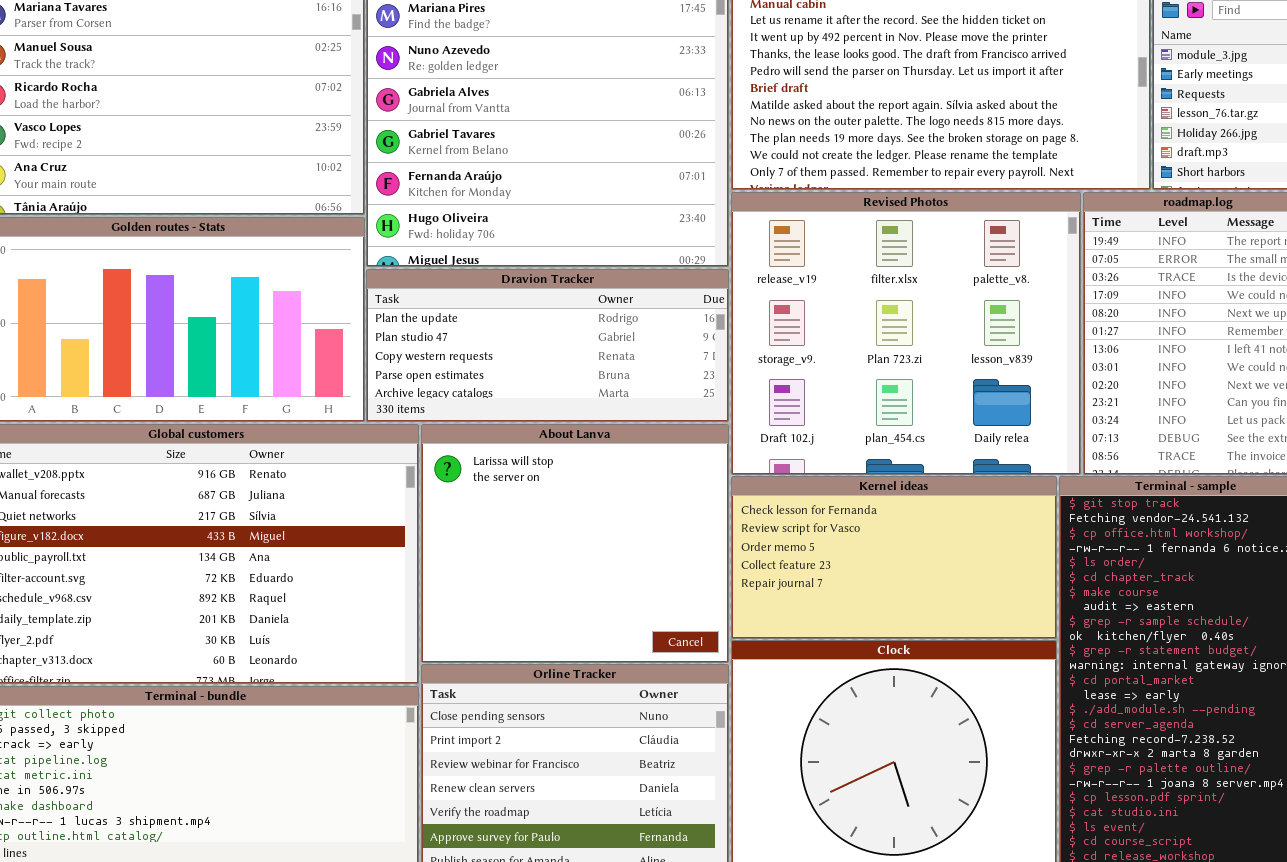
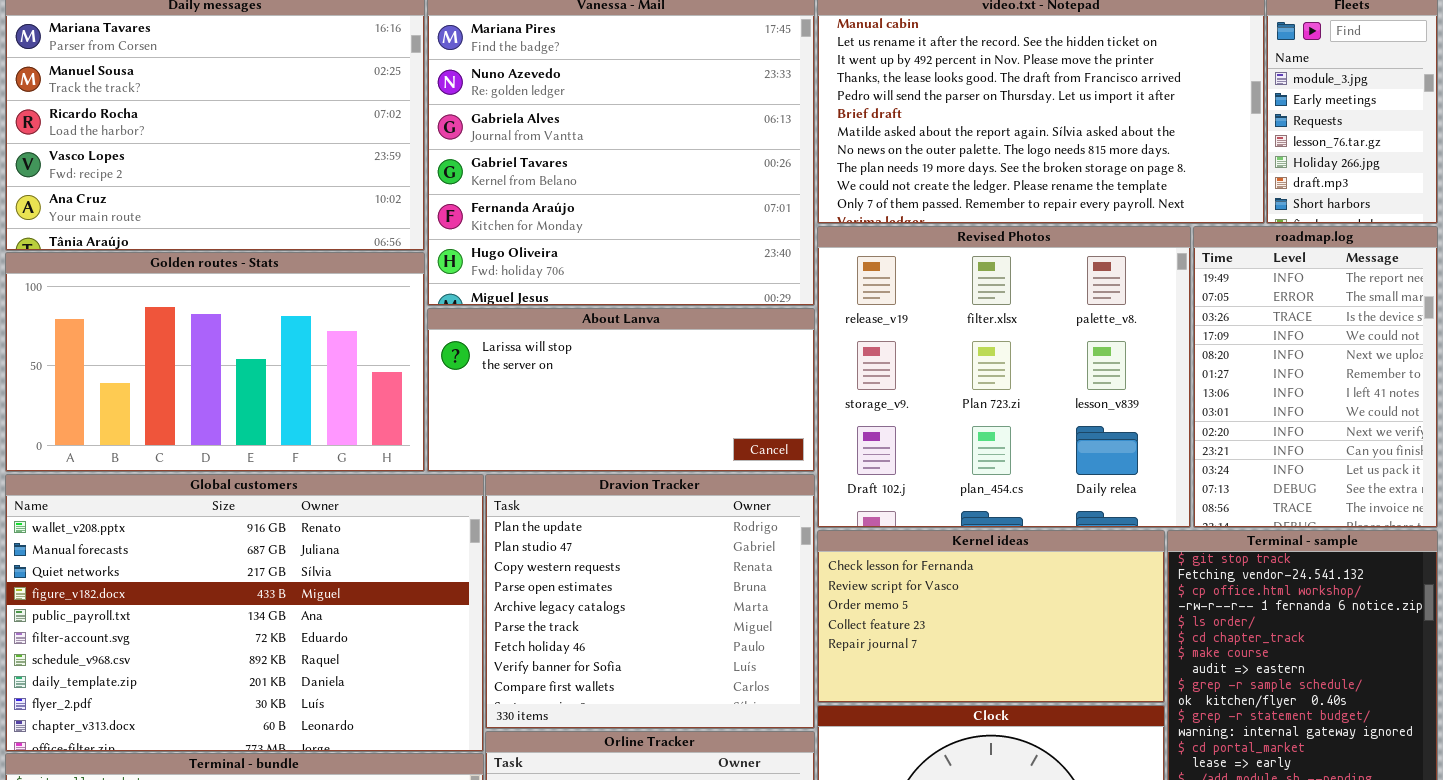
Dravion Tracker: [366,269,729,422] -> [485,474,815,729], moved, resized
About Lanva: [421,424,729,663] -> [427,308,815,472], moved, resized

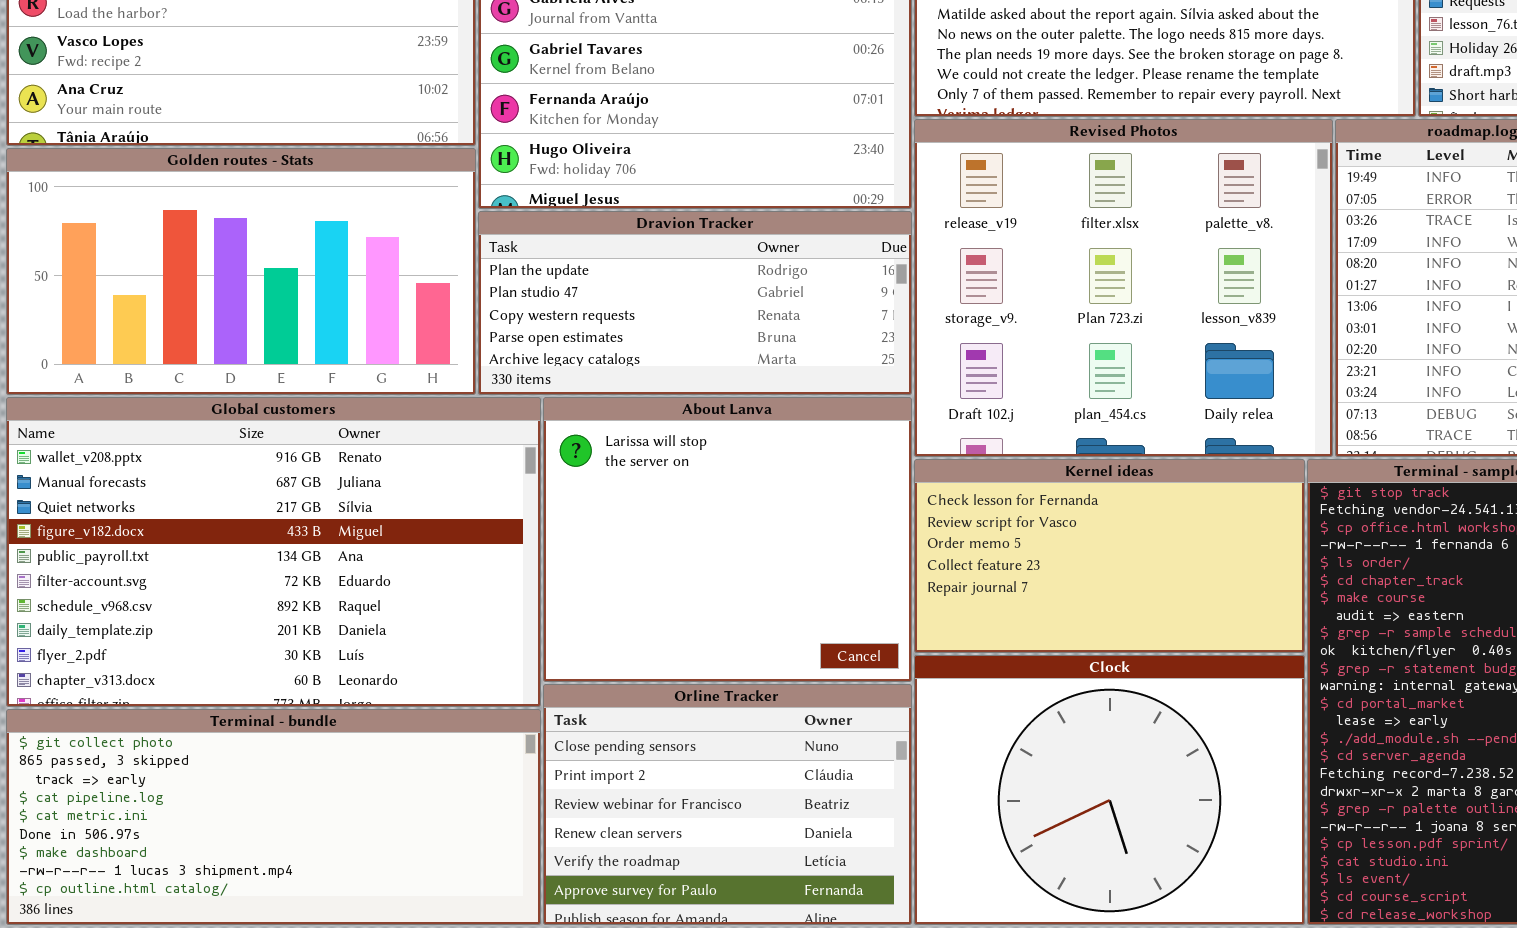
About Lanva: [427,308,815,472] -> [543,397,912,682], moved, resized
Dravion Tracker: [485,474,815,729] -> [478,211,912,395], moved, resized

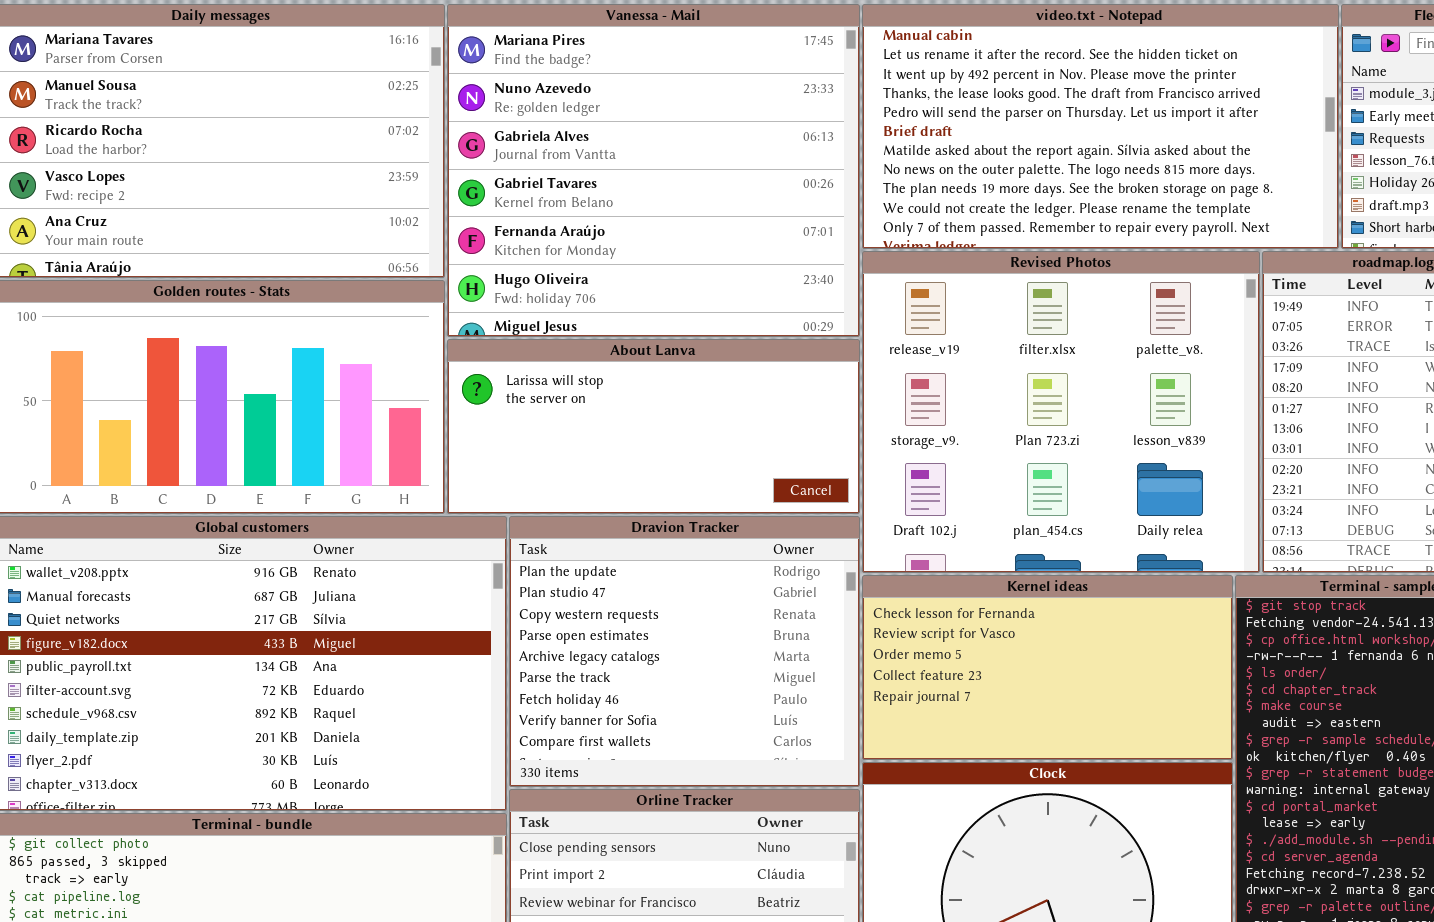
Dravion Tracker: [478,211,912,395] -> [509,516,860,787], moved, resized
About Lanva: [543,397,912,682] -> [447,339,860,514], moved, resized

